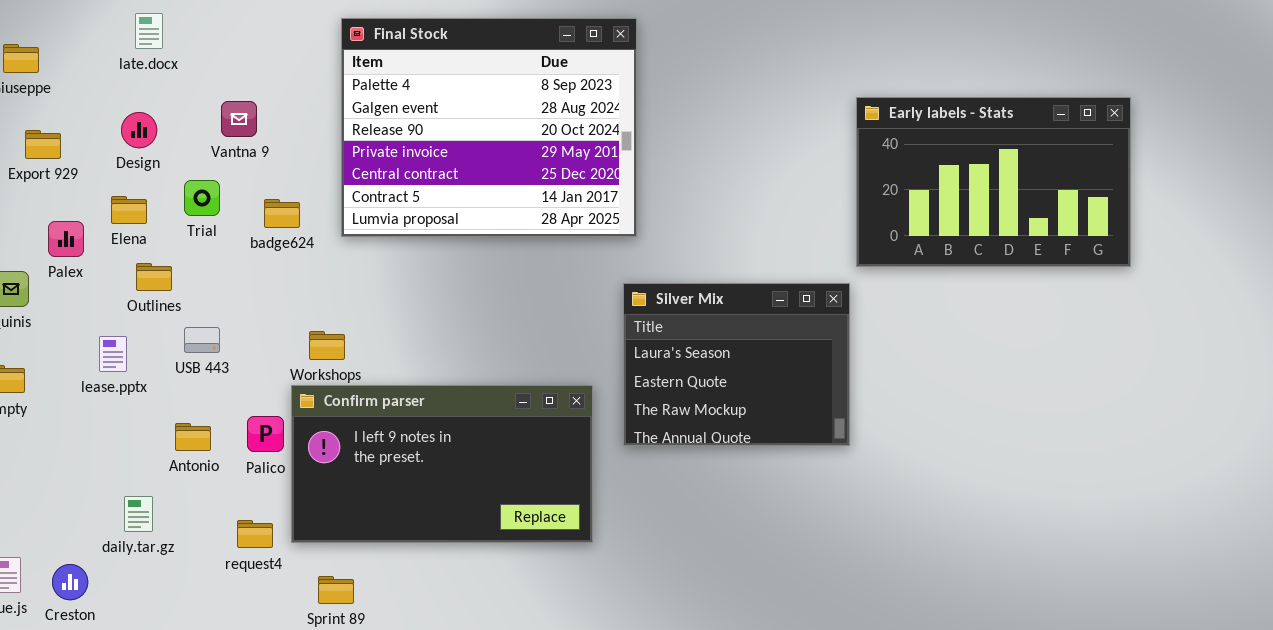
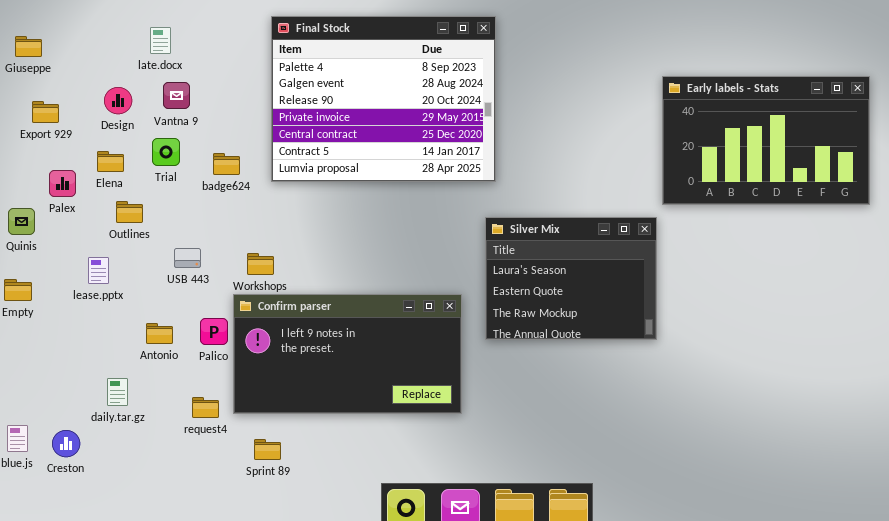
late.docx: [135,13,163,49] -> [150,27,171,54], moved
Vantna 9: [221,101,257,137] -> [163,82,190,109], moved
USB 443: [184,327,220,353] -> [174,248,201,268], moved

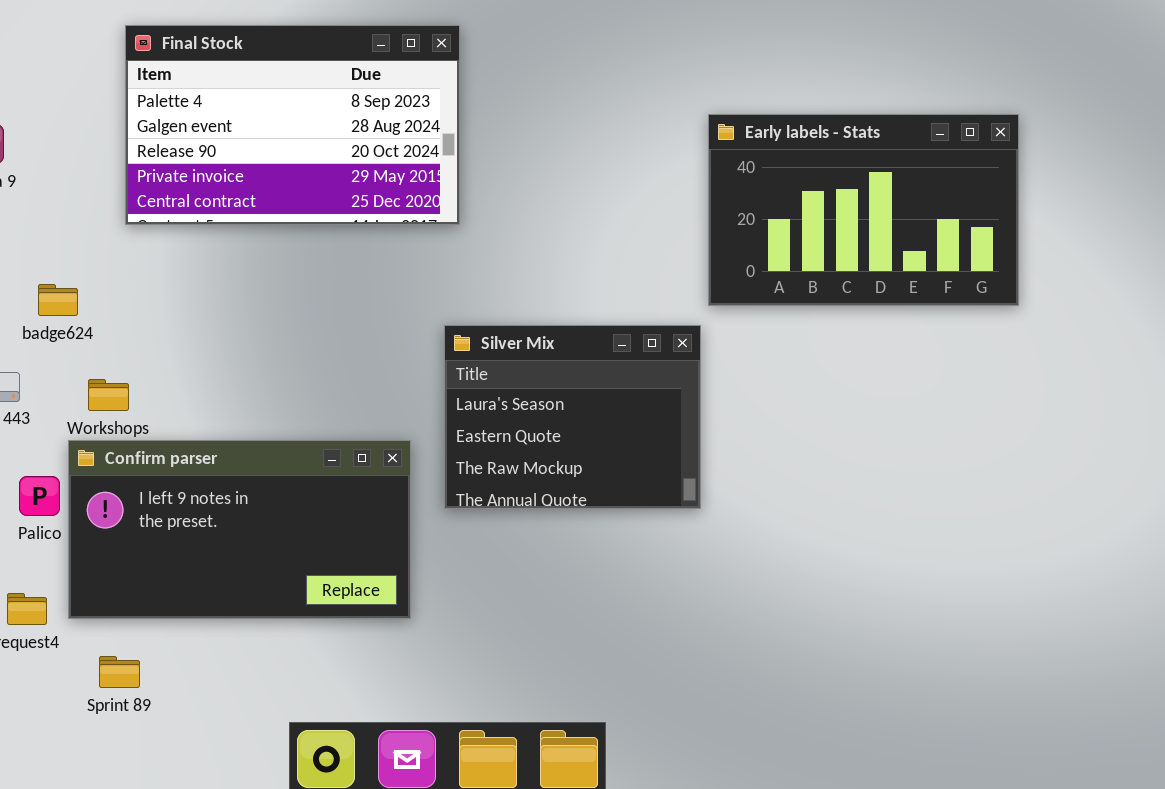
Final Stock: [271,16,496,182] -> [125,25,460,225], resized
badge624: [213,153,240,175] -> [38,284,78,316], moved

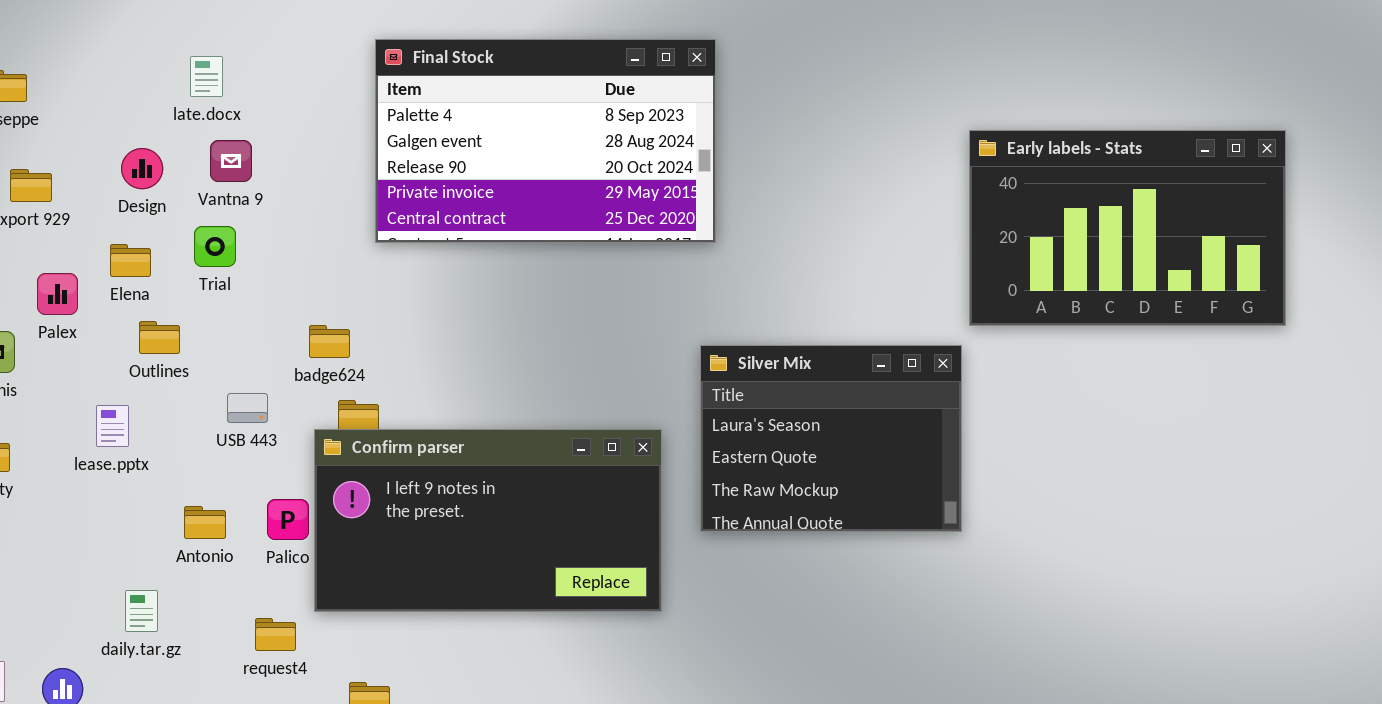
badge624: [38,284,78,316] -> [309,325,350,358], moved
Confirm parser: [68,440,411,619] -> [314,429,662,612], moved

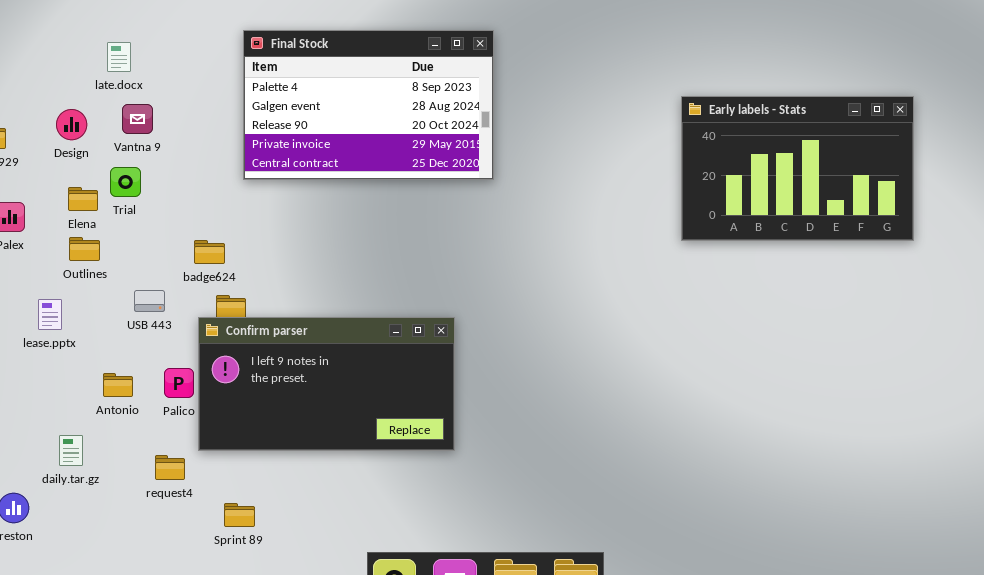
Elena: [110,244,151,277] -> [68,187,98,211], moved
Silver Mix: [700,345,962,532] -> none, closed

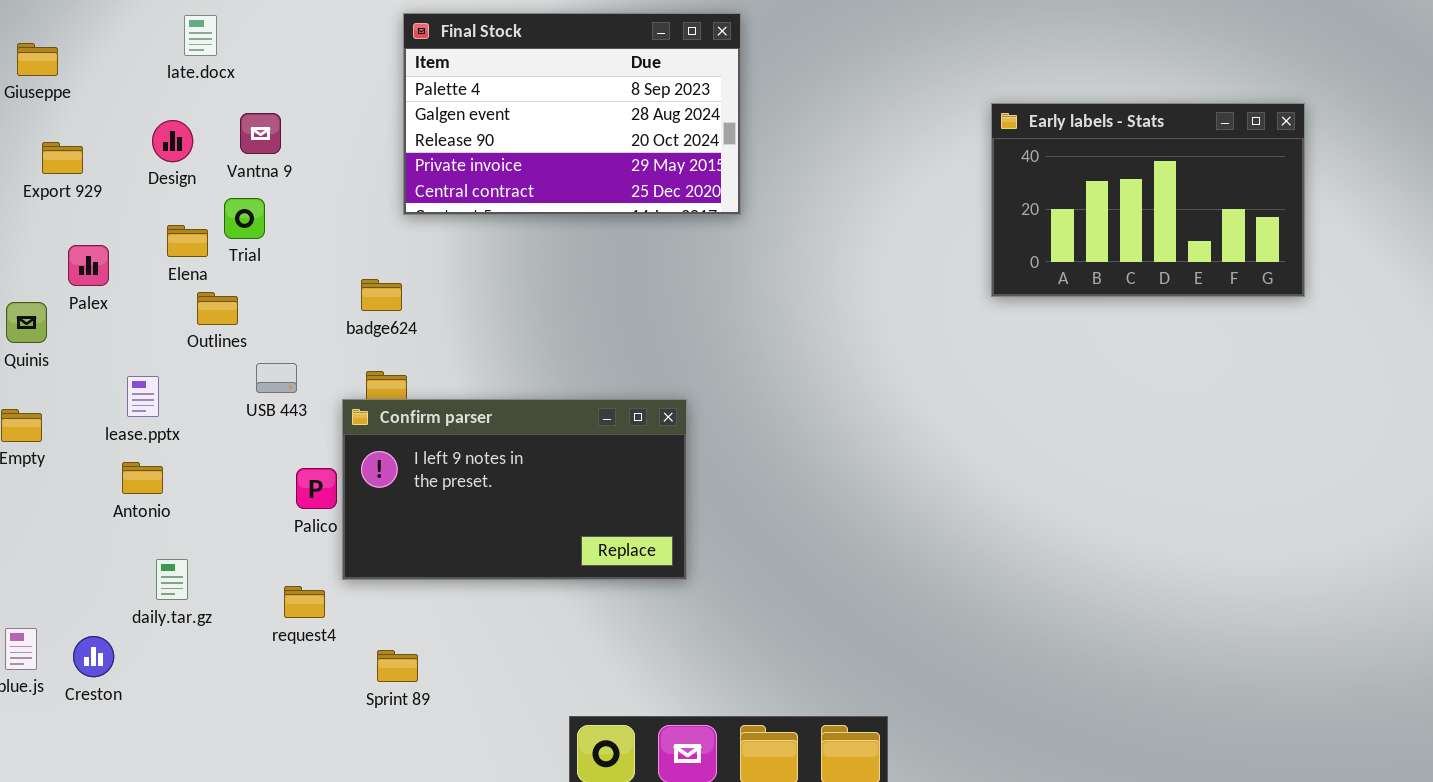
late.docx: [107,42,131,72] -> [184,15,217,56], moved
Outlines: [69,237,100,261] -> [197,292,238,325], moved
badge624: [194,240,225,264] -> [361,279,402,311], moved
Antonio: [103,373,133,397] -> [122,462,163,494], moved

